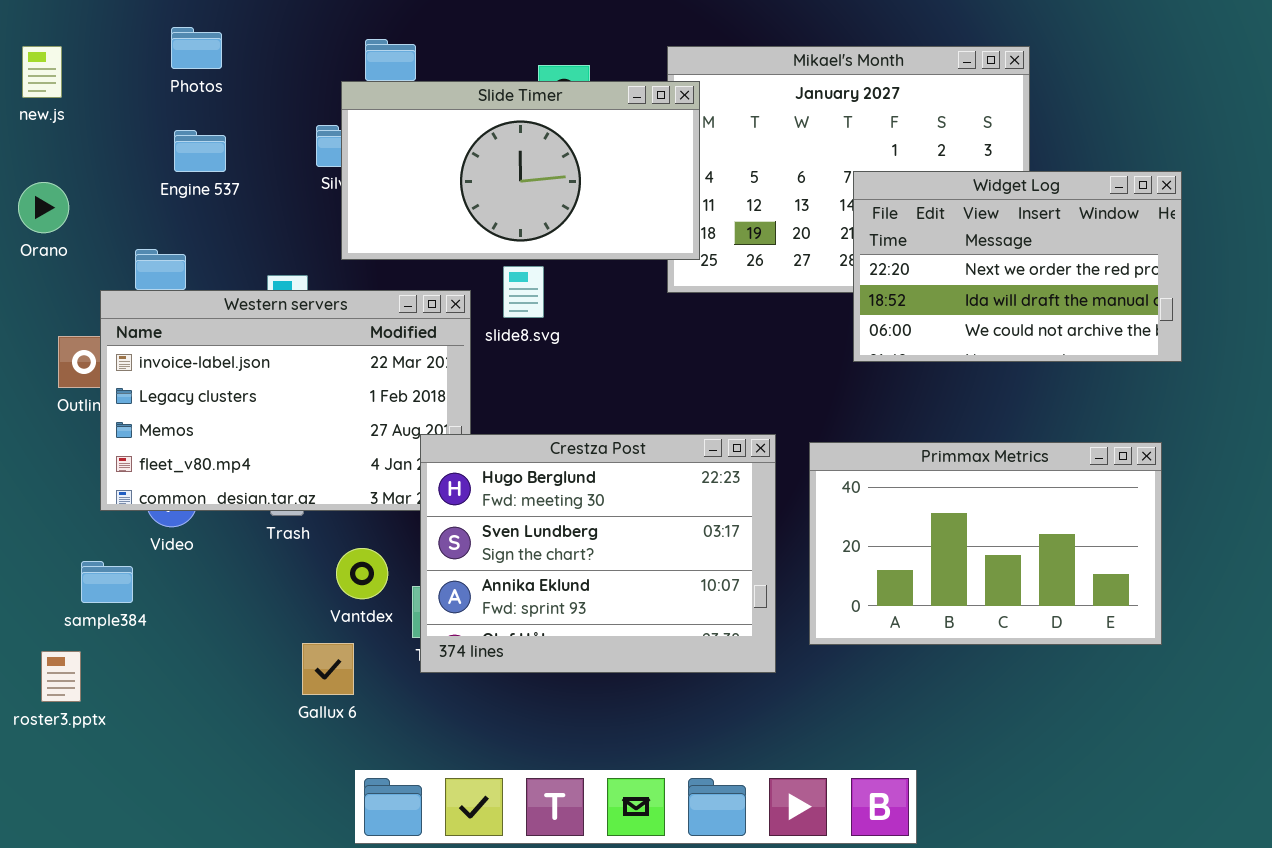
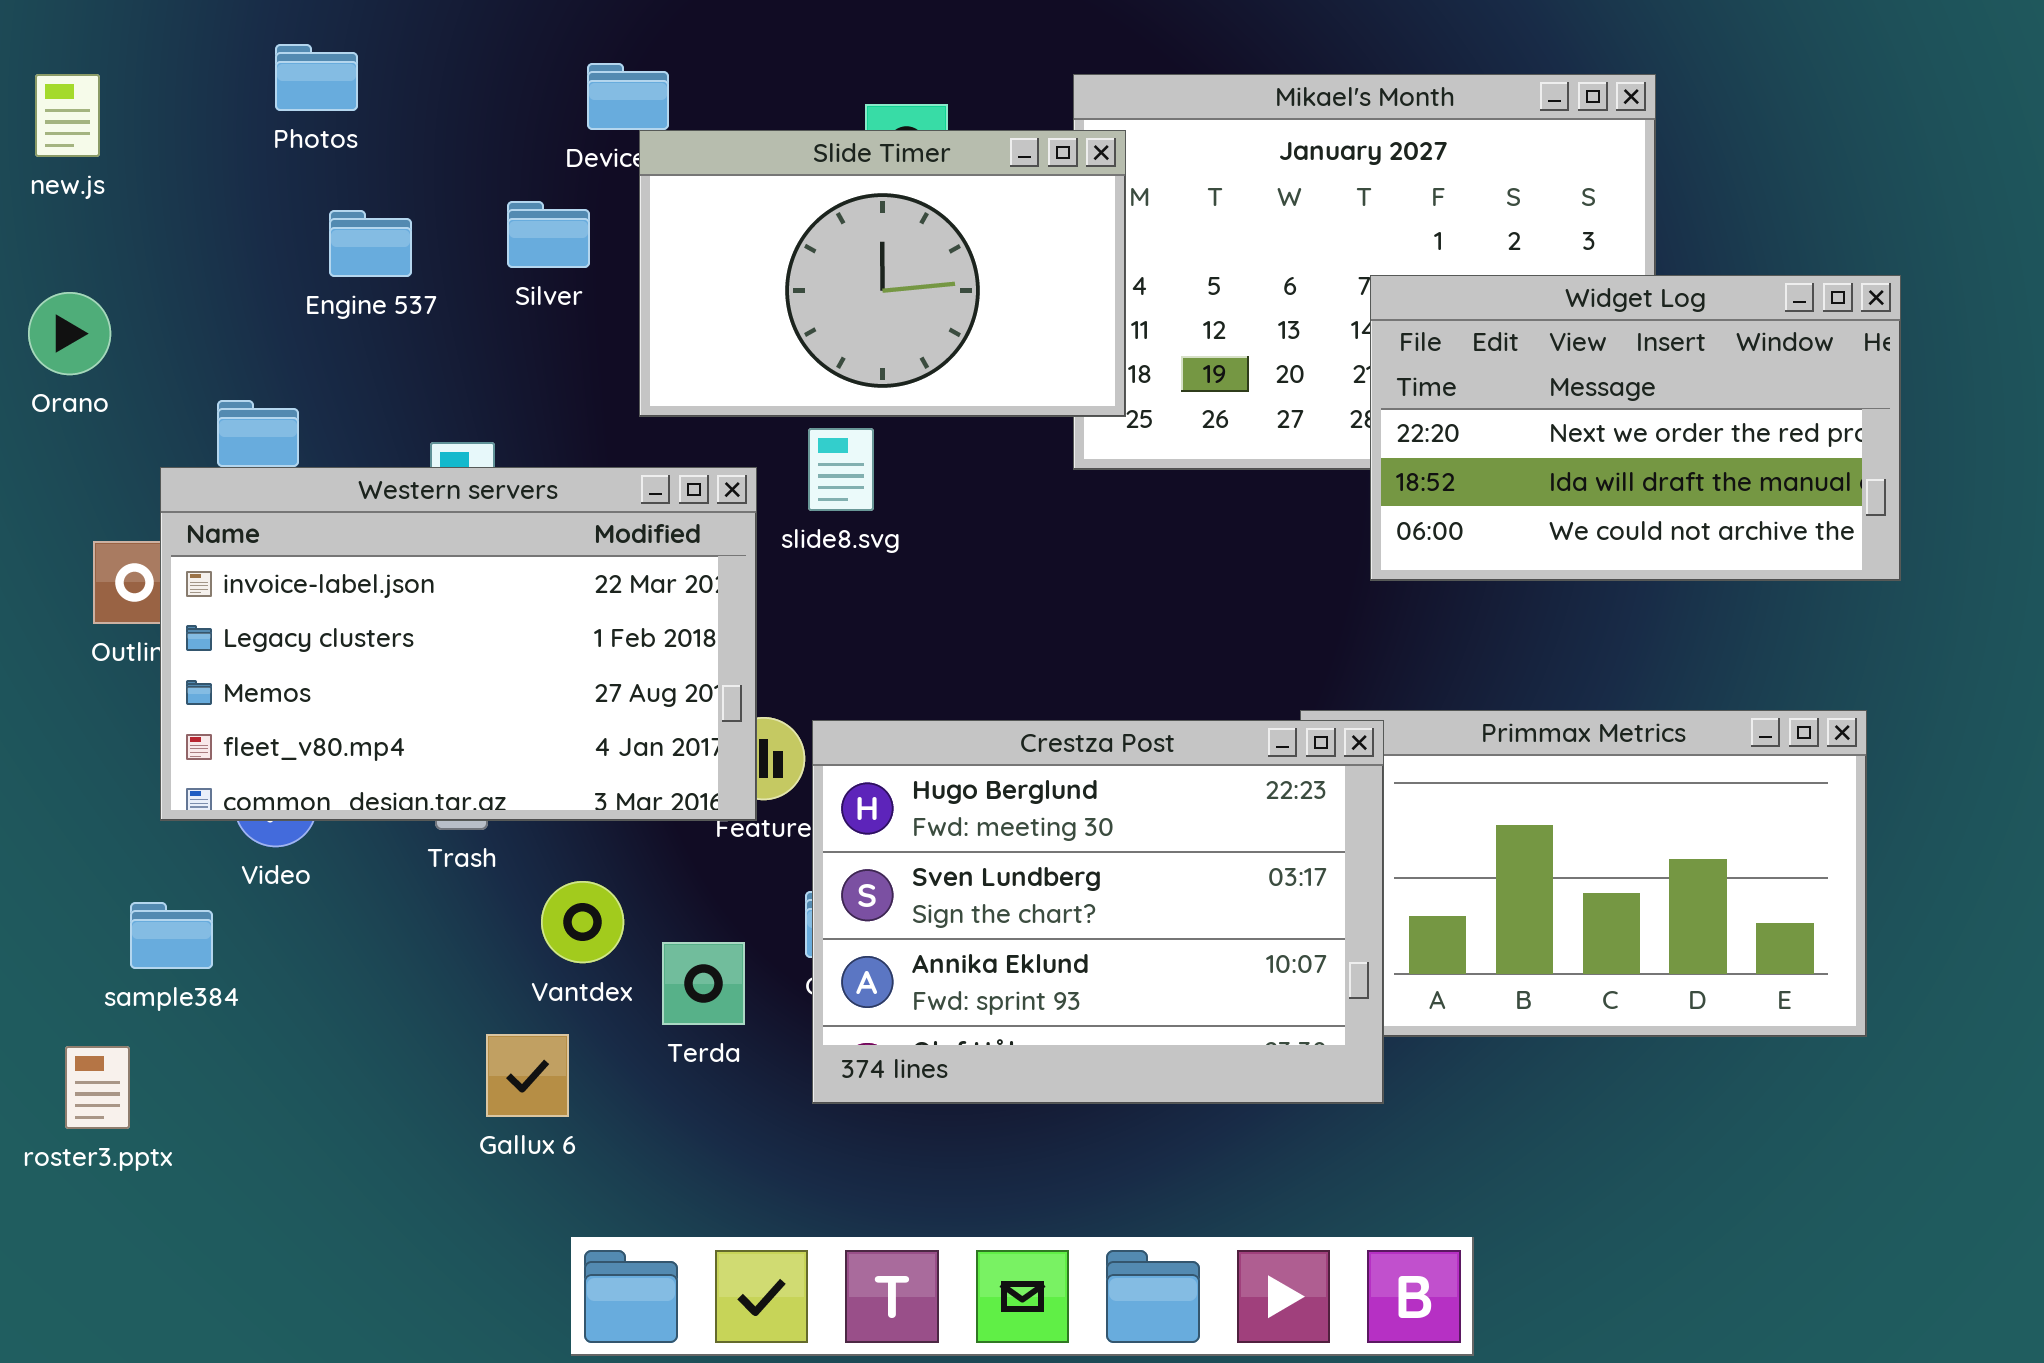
Slide Timer: [341,81,700,260] -> [639,130,1126,417], resized
Engine 537: [174,130,226,172] -> [329,210,412,277], moved
Crestza Post: [420,434,776,673] -> [812,720,1384,1104], moved

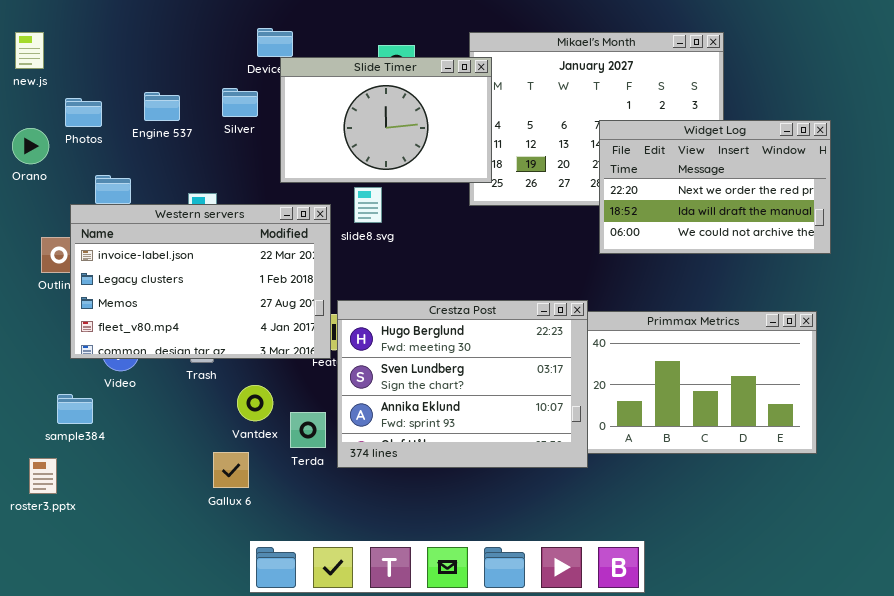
Photos: [275,44,358,111] -> [65,98,102,127], moved
Crestza Post: [812,720,1384,1104] -> [337,300,588,468], moved

